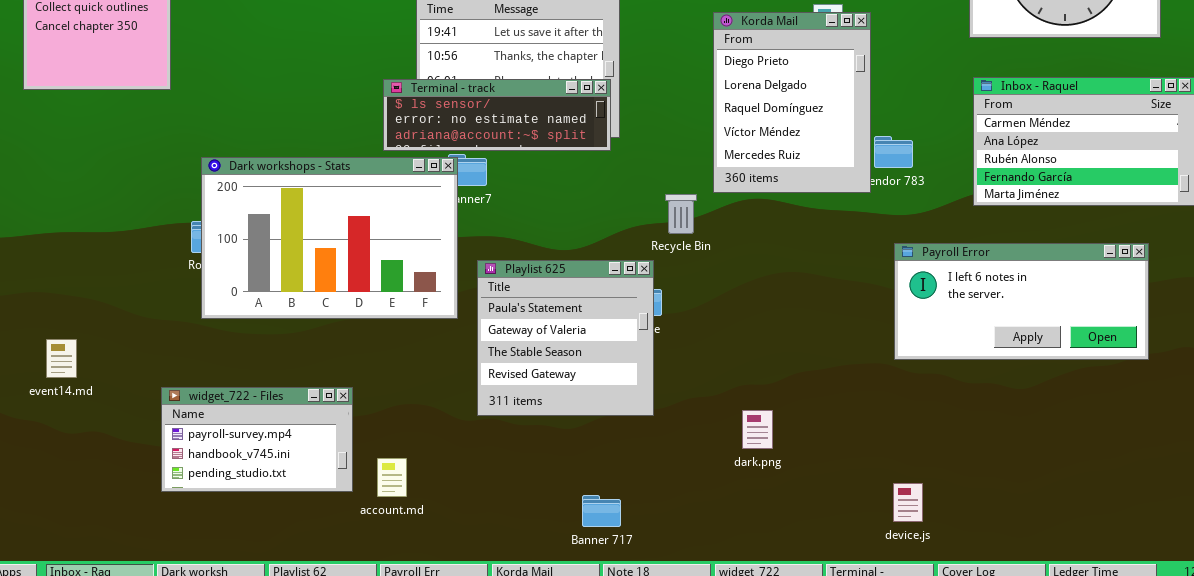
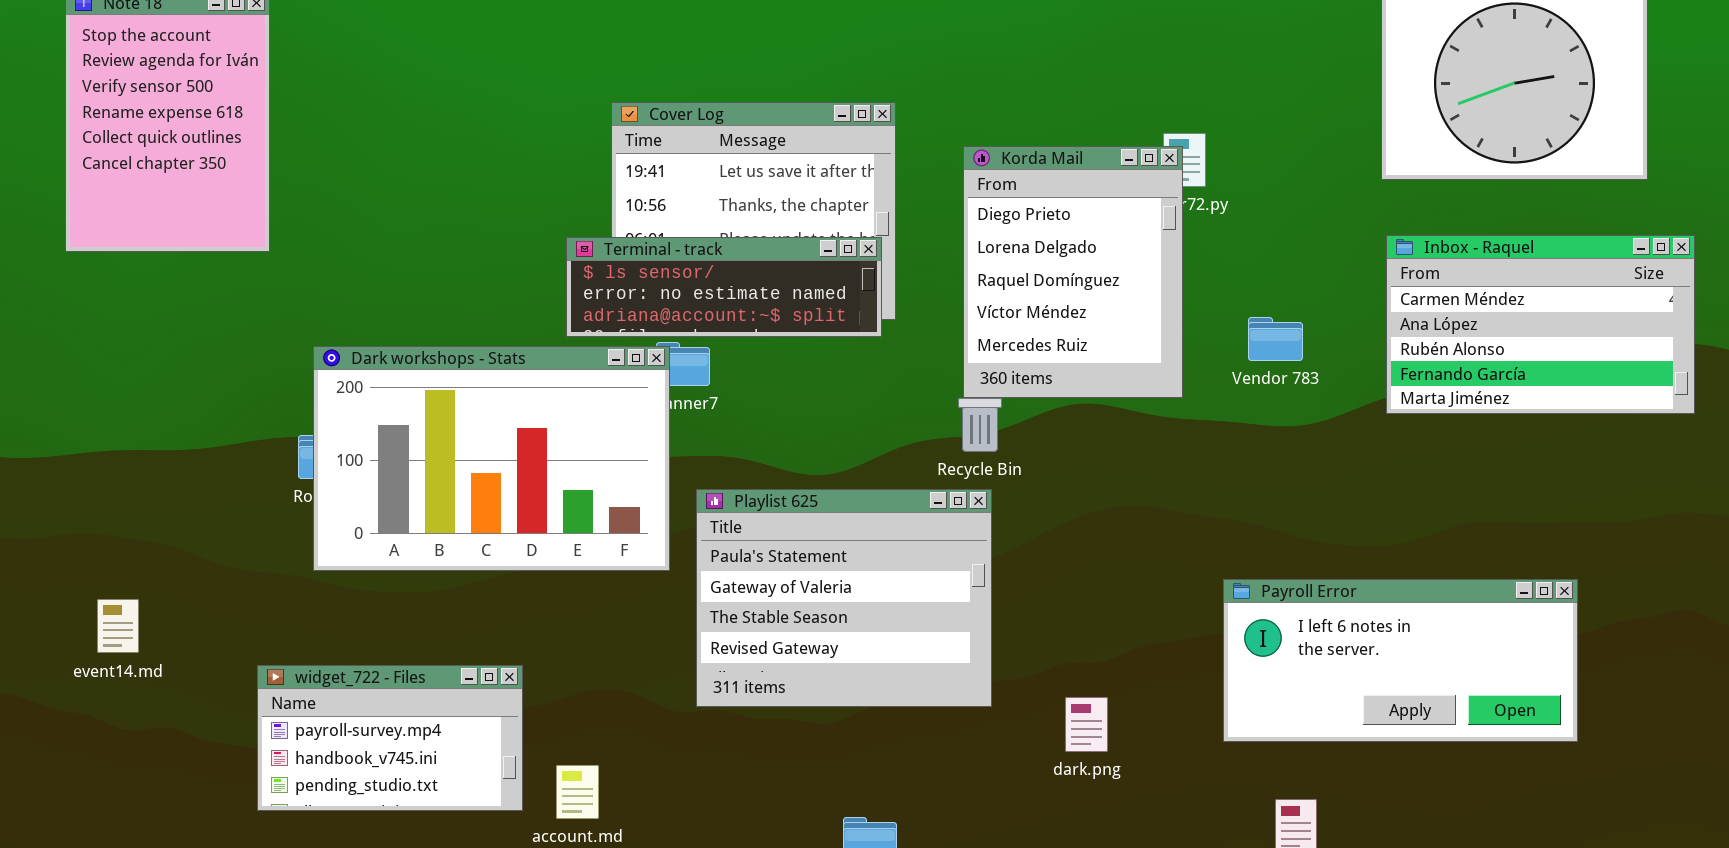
Korda Mail: [713,12,871,193] -> [963,146,1183,398], moved
Payroll Error: [894,243,1149,360] -> [1223,579,1578,742], moved
Playlist 625: [477,260,654,416] -> [696,489,992,707], resized

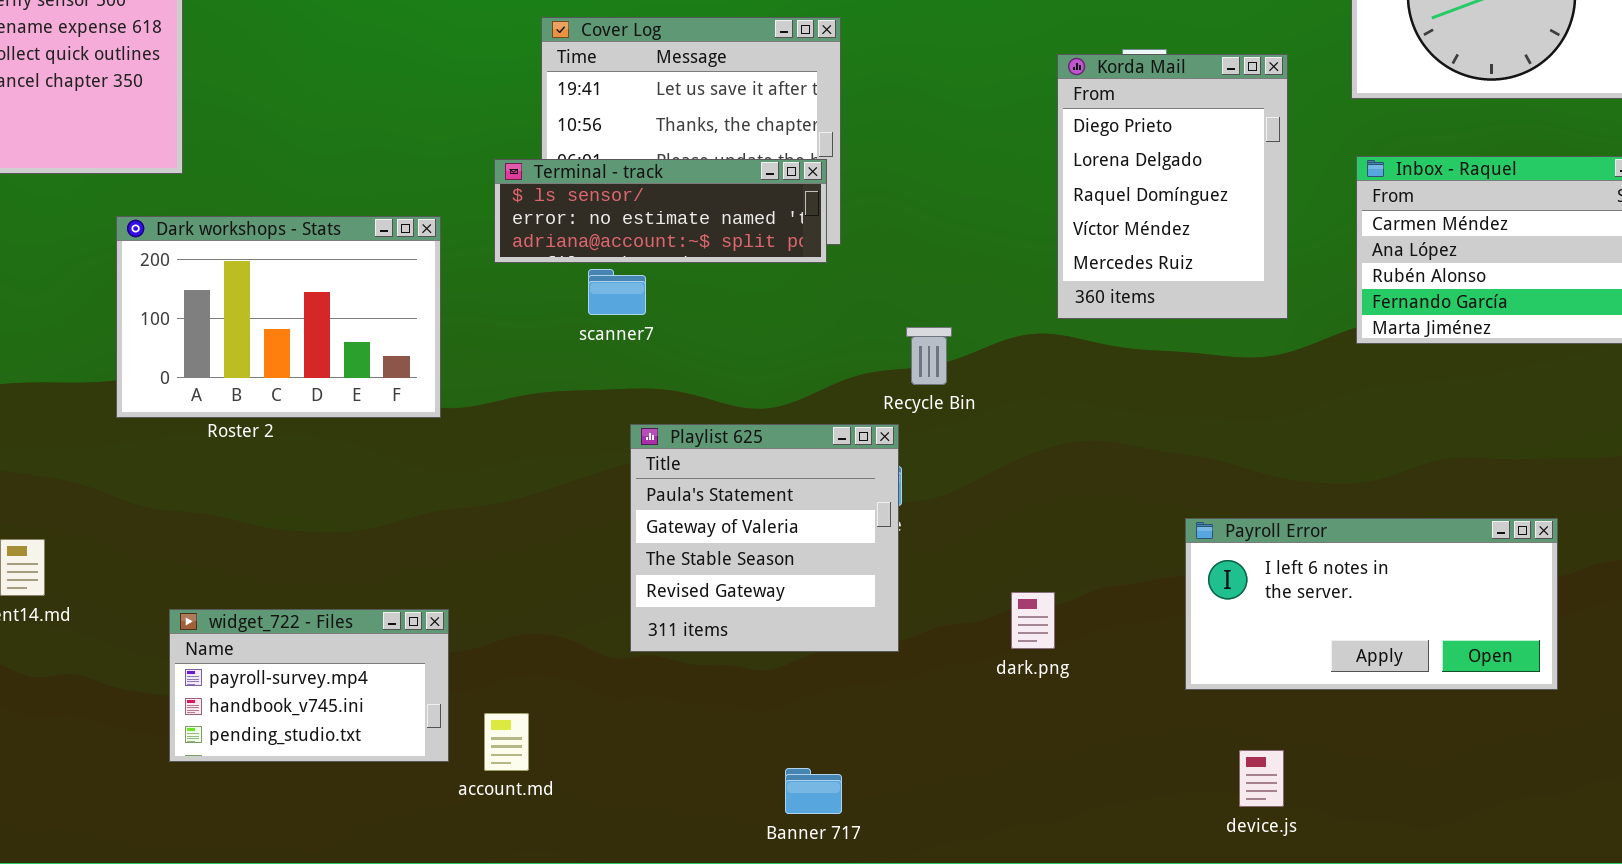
Korda Mail: [963,146,1183,398] -> [1057,54,1288,319], moved
Dark workshops - Stats: [313,346,670,571] -> [116,216,441,418], moved, resized
Playlist 625: [696,489,992,707] -> [630,424,899,652], resized
dark.png: [1065,697,1108,752] -> [1011,592,1055,649], moved

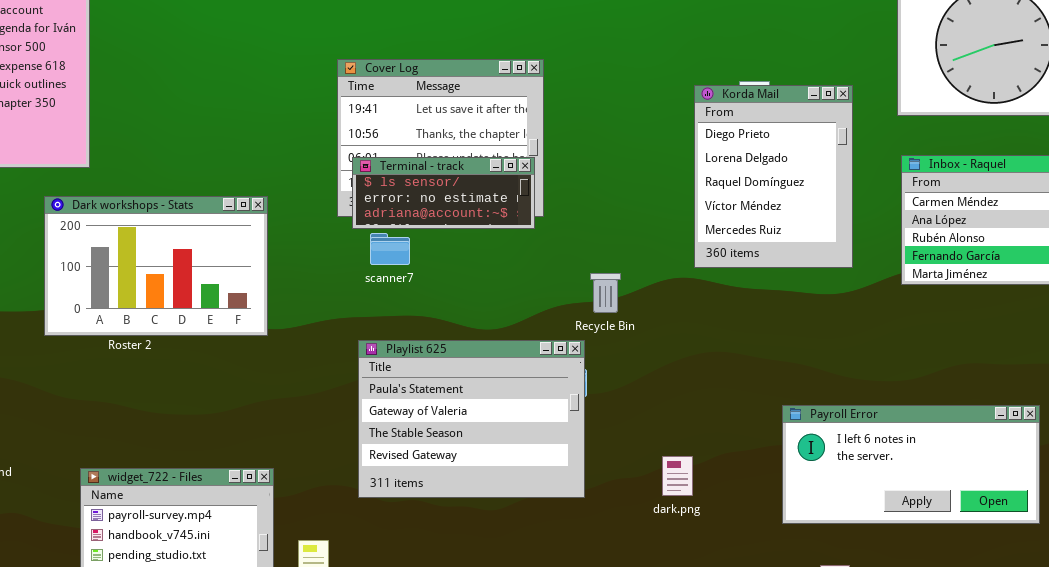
Terminal - track: [494,159,827,263] -> [352,157,535,229], resized
Playlist 625: [630,424,899,652] -> [358,340,585,498], resized

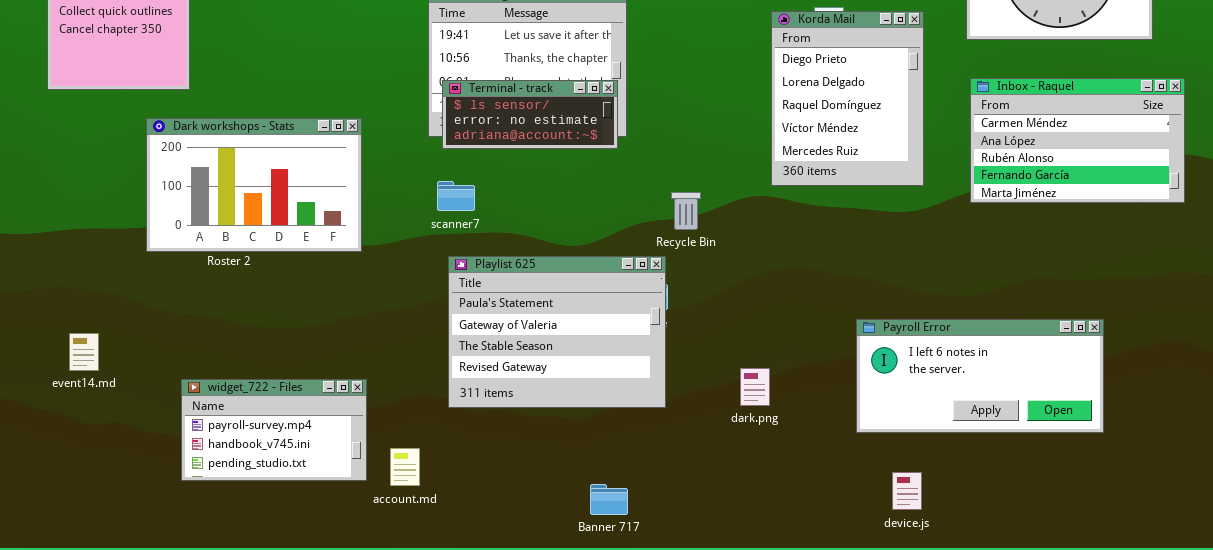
scanner7: [370,233,410,265] -> [437,181,475,211], moved

